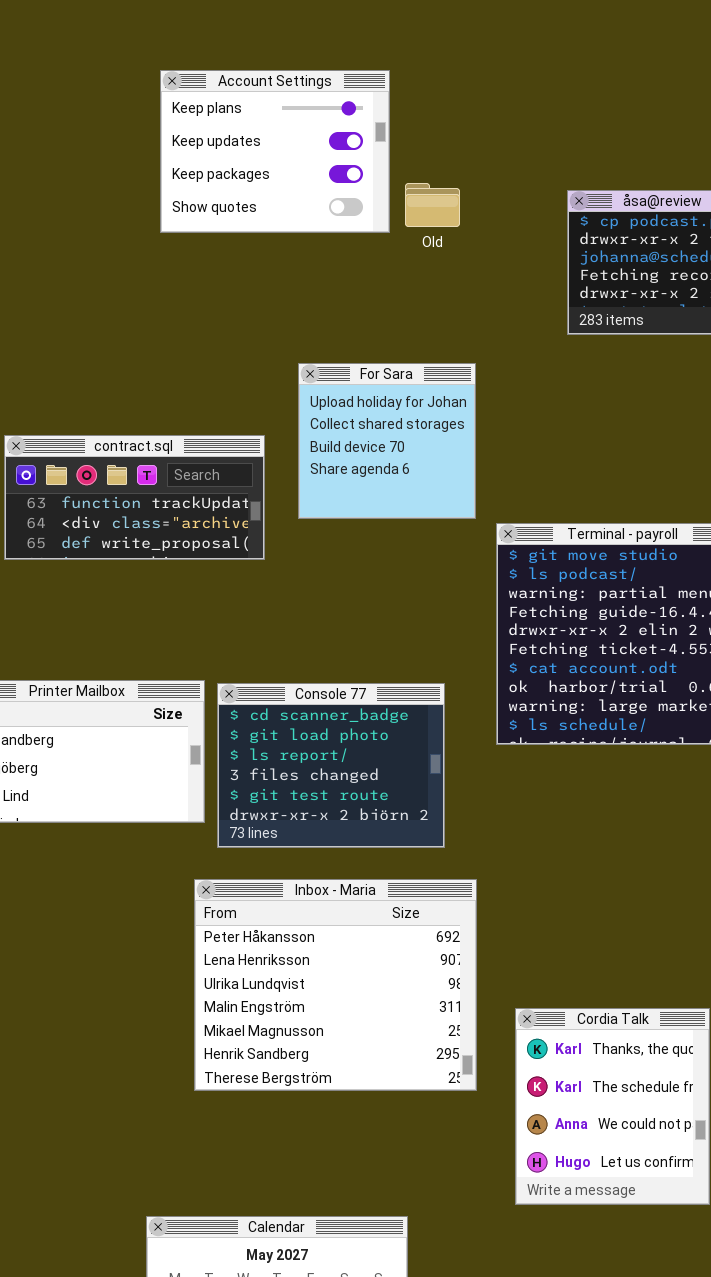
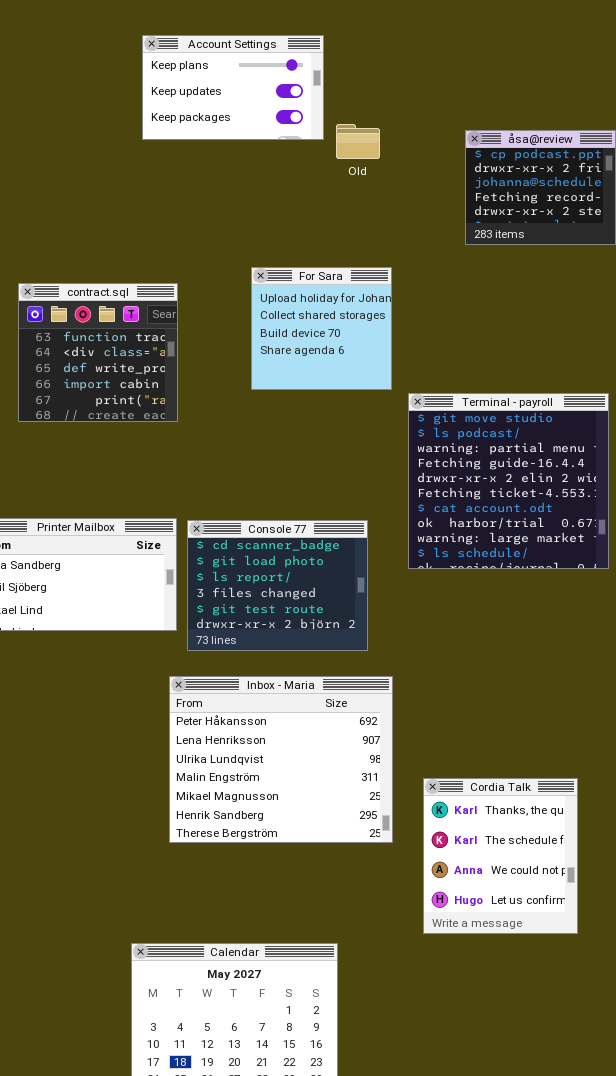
Account Settings: [160,70,390,233] -> [142,35,324,140], resized
contract.sql: [4,435,265,560] -> [18,283,178,422], resized

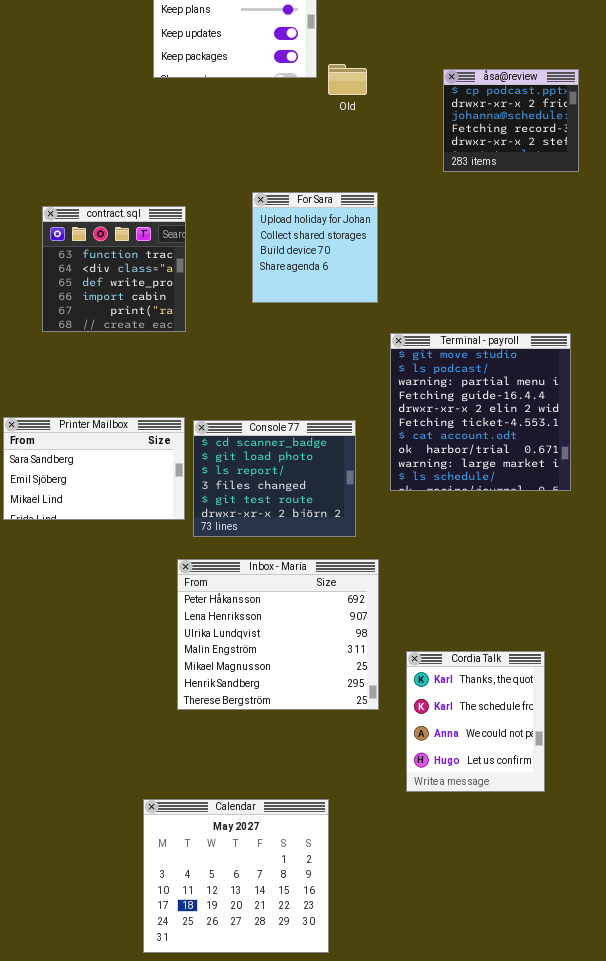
Terminal - payroll: [408,393,609,569] -> [390,333,571,491], moved

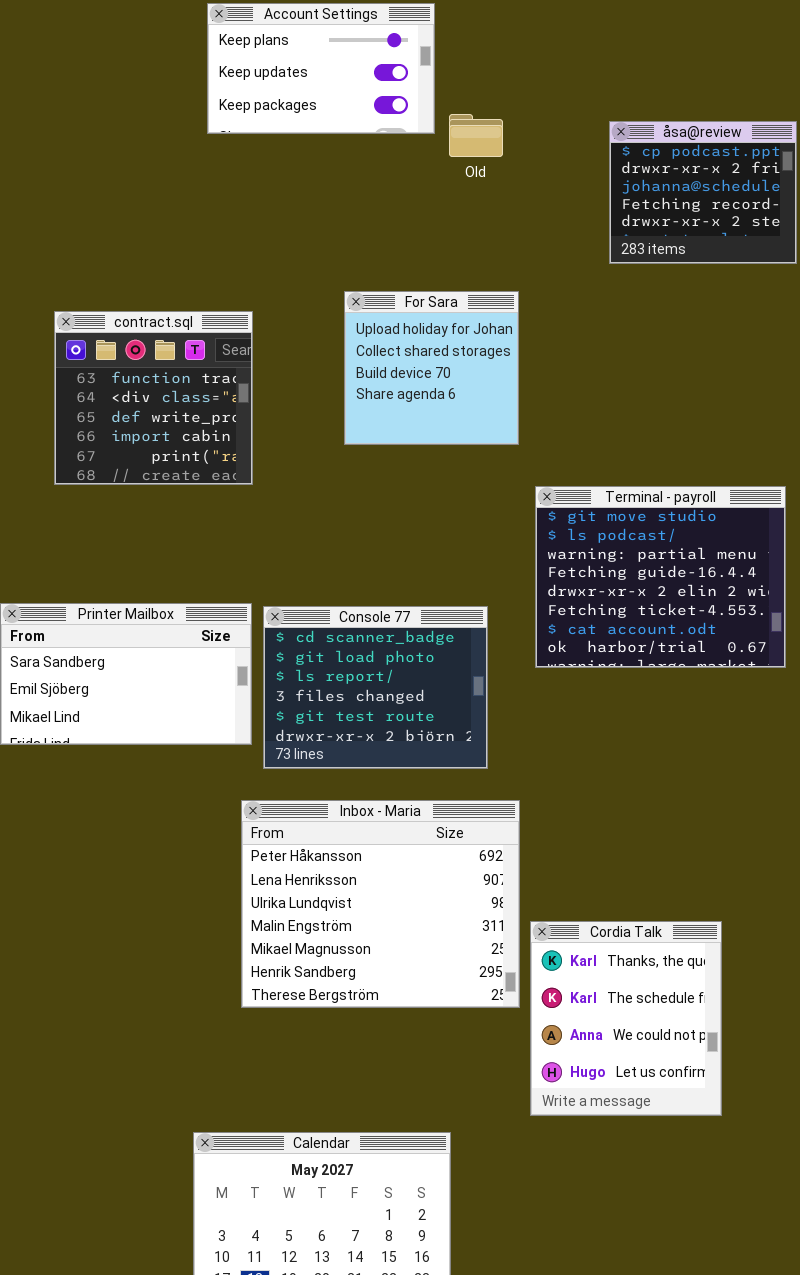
Terminal - payroll: [390,333,571,491] -> [535,486,786,668], resized
Cordia Talk: [406,651,545,792] -> [530,921,722,1116], moved

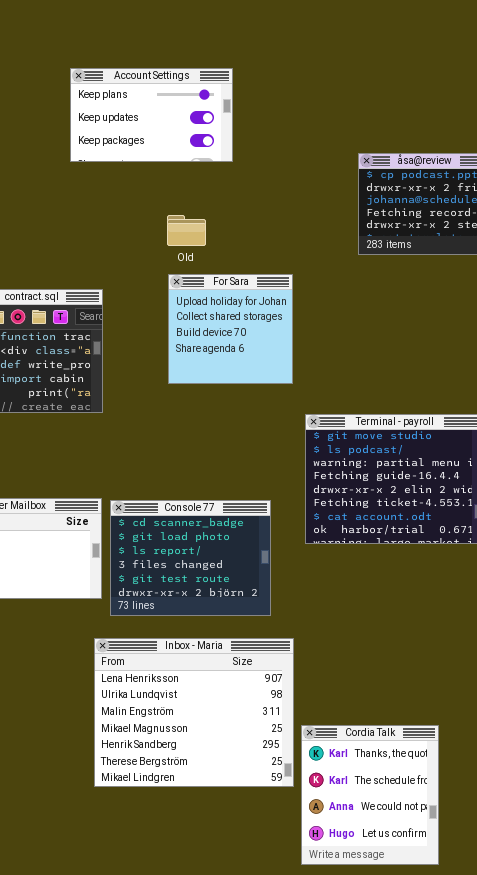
Old: [449,114,503,157] -> [167,215,206,246], moved
Inbox - Maria: [241,800,520,1008] -> [94,638,294,787], scrolled down 1 row

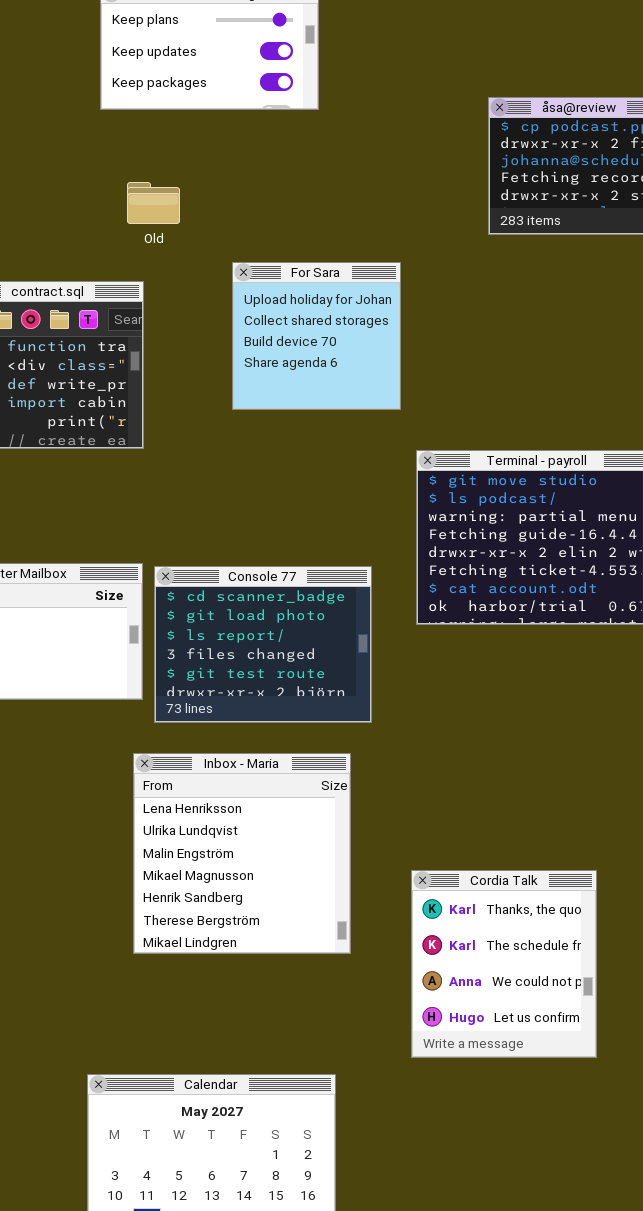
Old: [167,215,206,246] -> [127,182,180,224], moved
Inbox - Maria: [94,638,294,787] -> [133,753,351,954], resized

